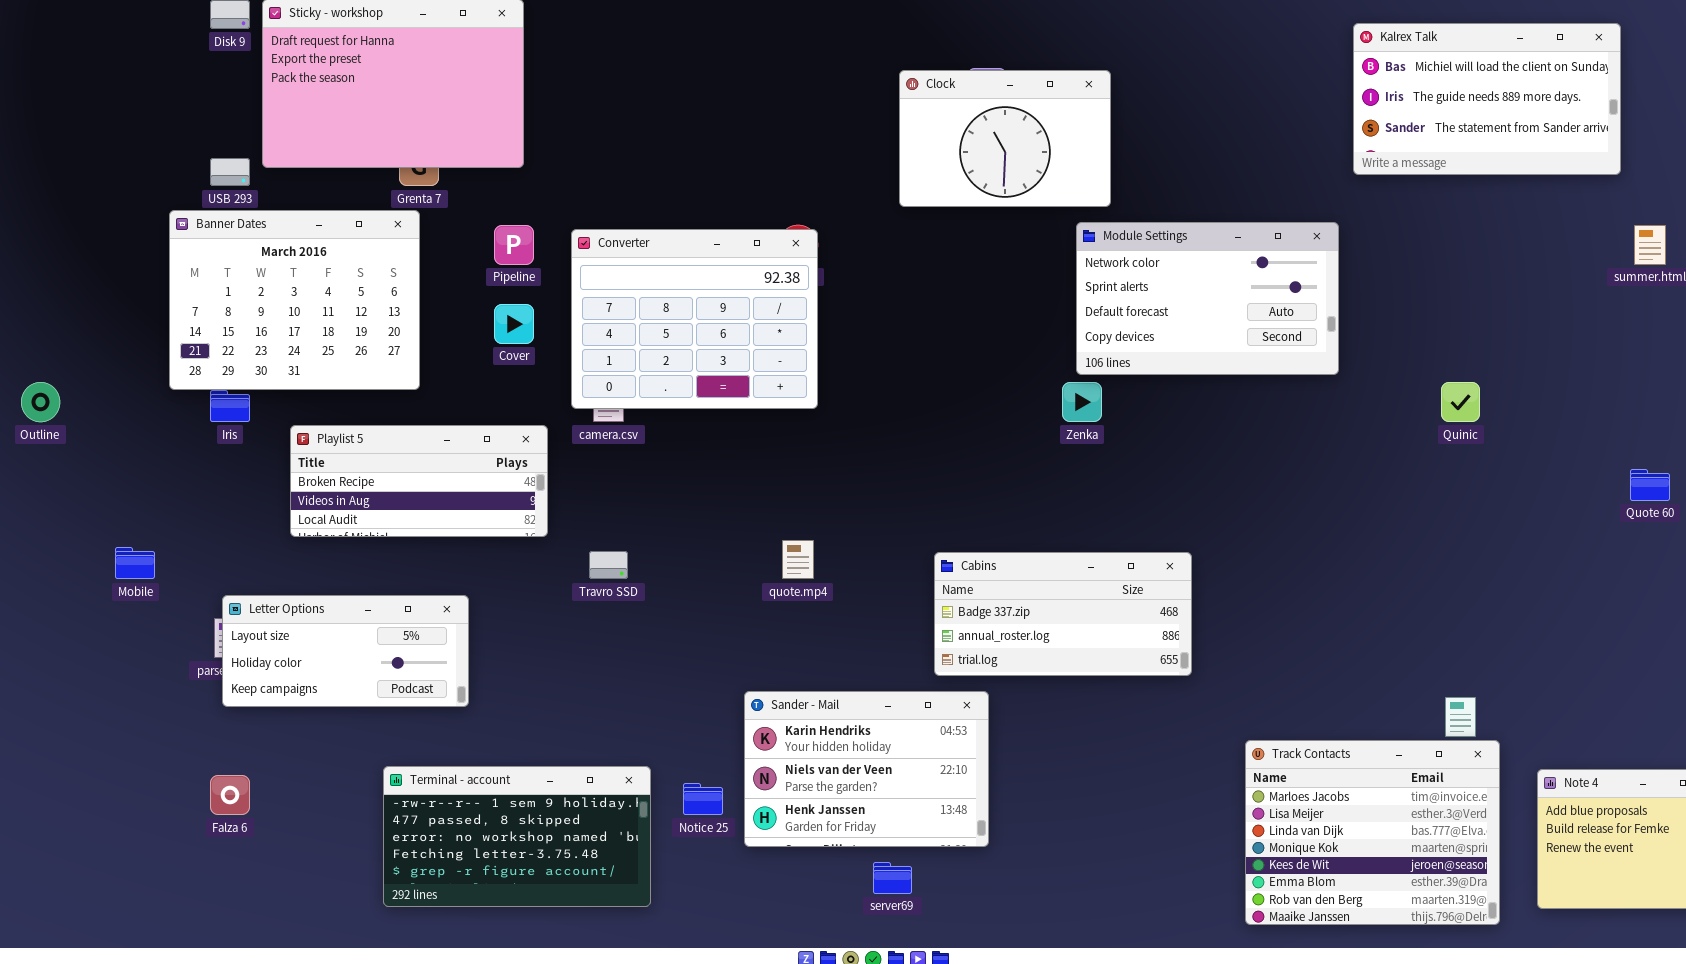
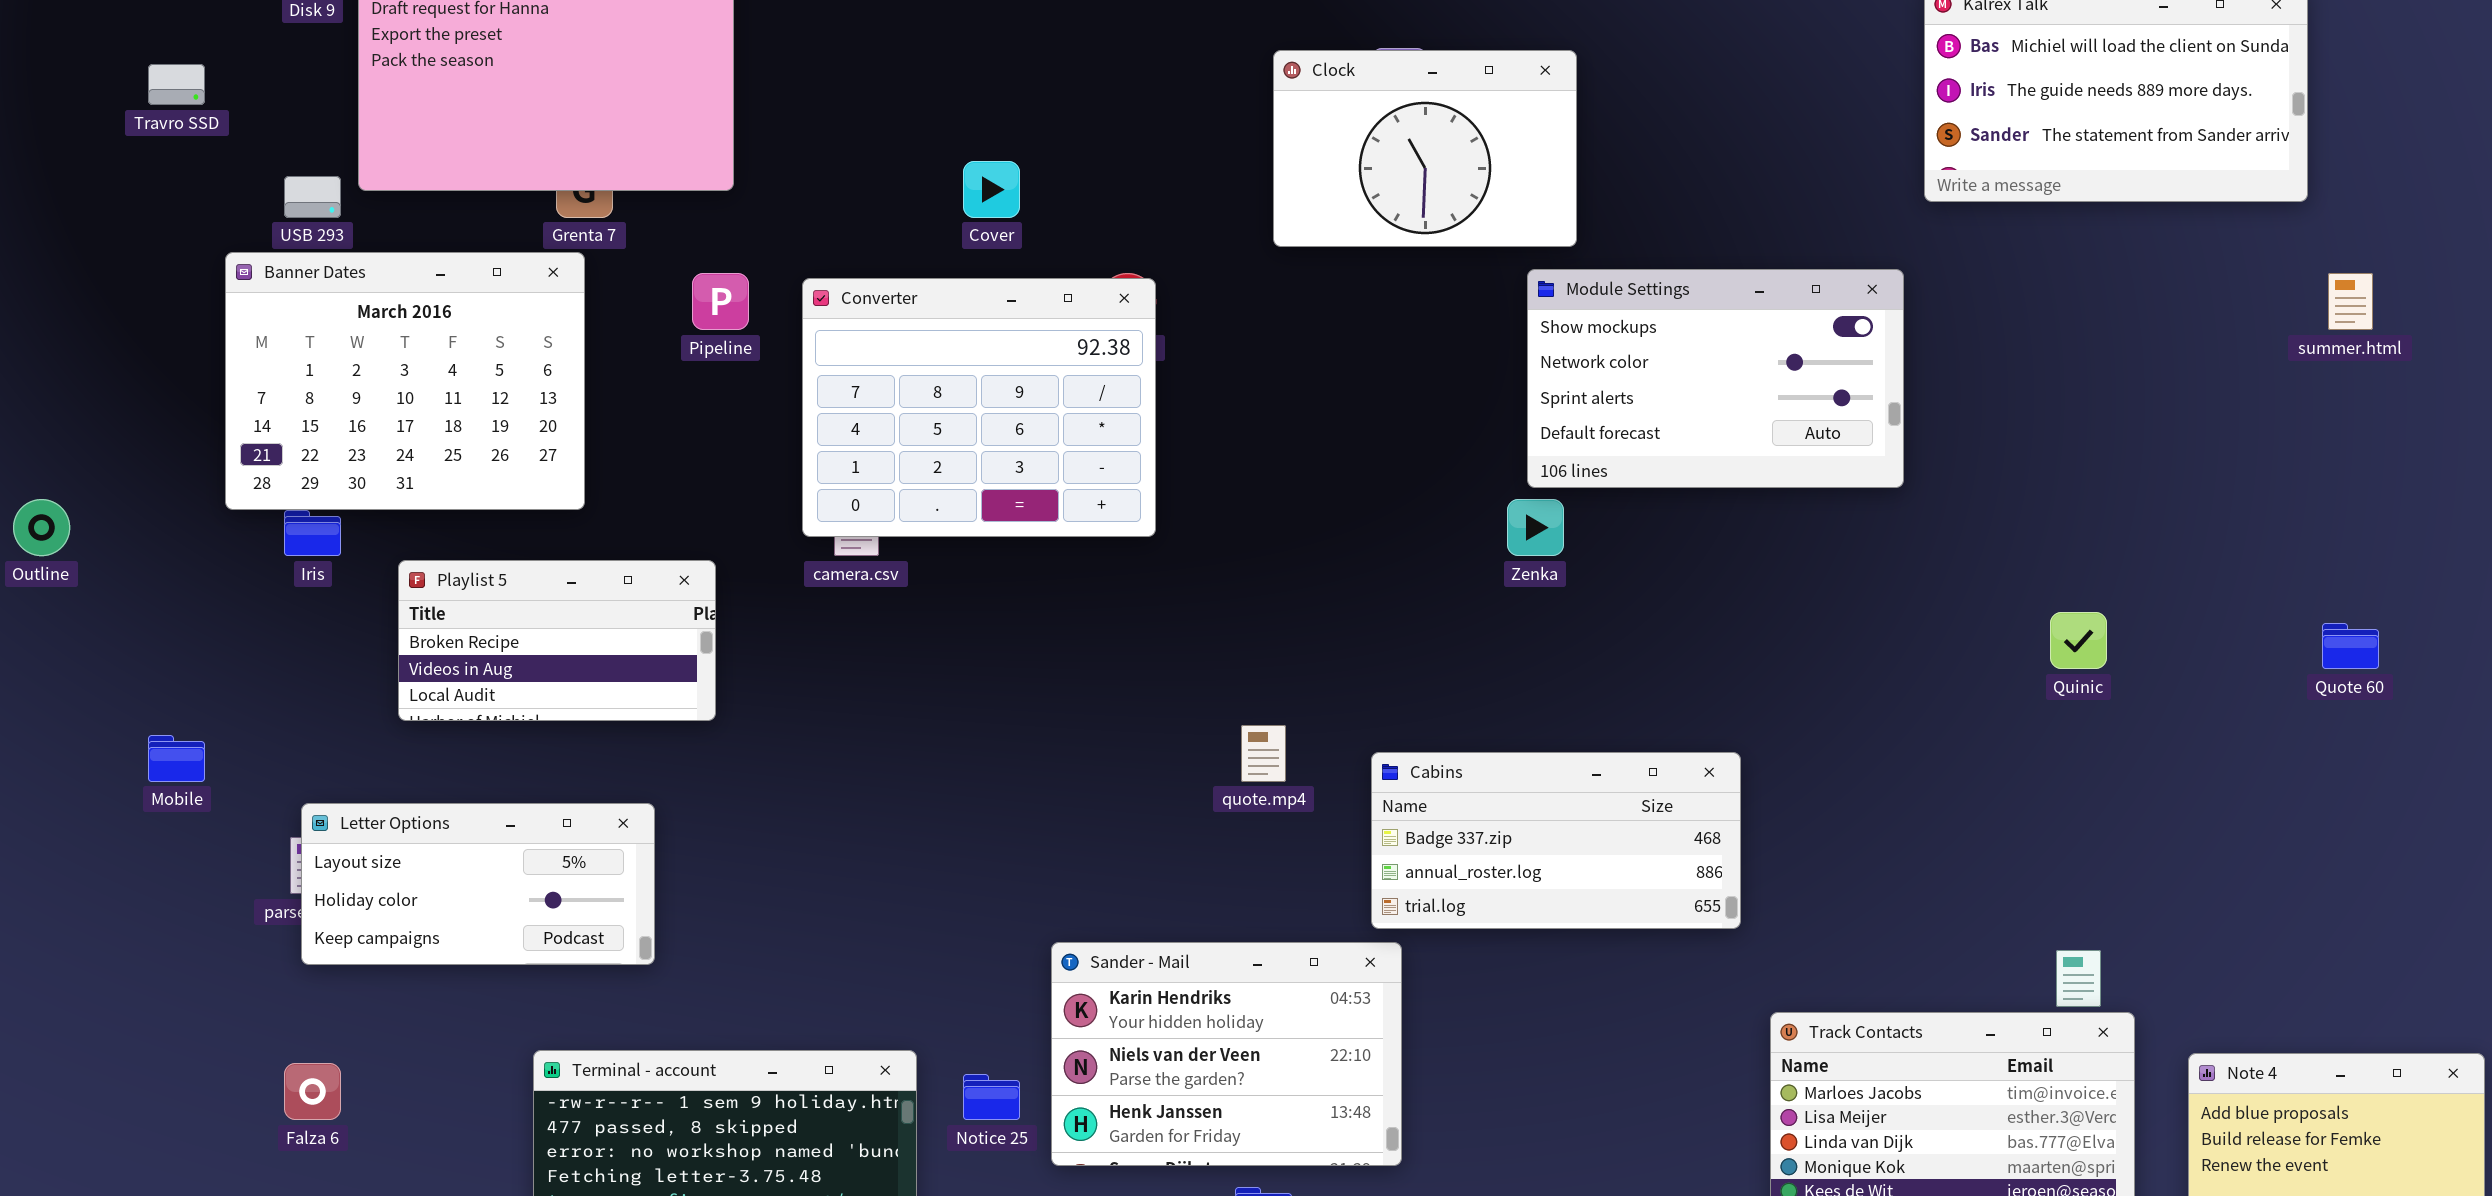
Module Settings: [1076,222,1339,375] -> [1527,269,1904,488], scrolled up 1 row
Cover: [494,304,534,344] -> [963,161,1020,218], moved
Quinic: [1441,382,1480,422] -> [2050,612,2107,669], moved
Playlist 5: [290,425,548,537] -> [398,560,716,721], resized
quote.mp4: [782,540,814,579] -> [1241,725,1286,782], moved
Travro SSD: [589,551,628,579] -> [148,64,205,105], moved
Cabins: [934,552,1192,676] -> [1371,752,1741,929], moved

